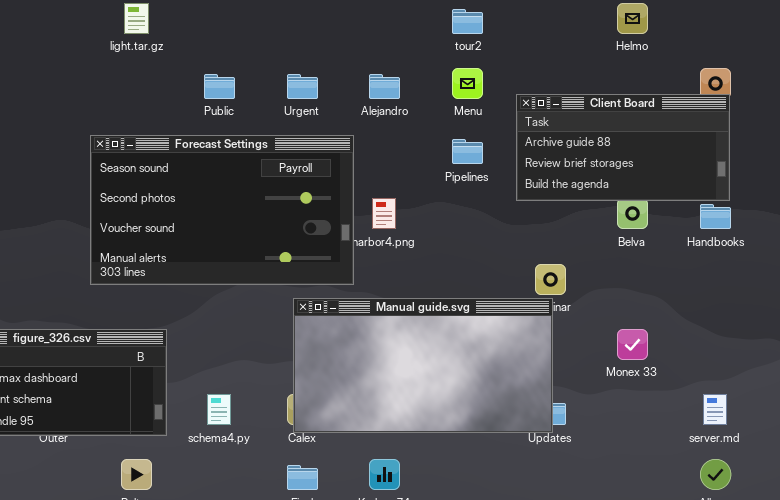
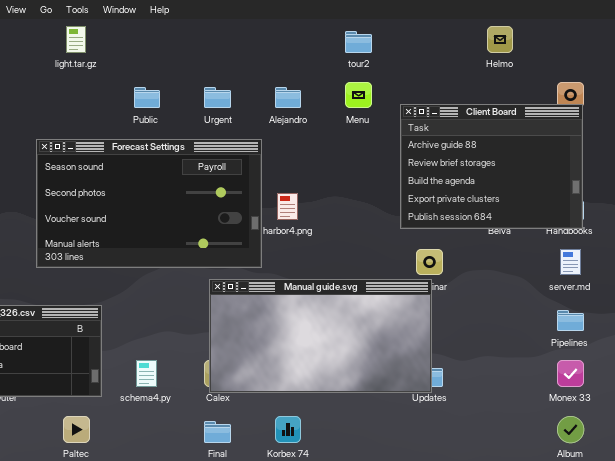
Client Board: [516,94,730,201] -> [400,104,583,229], resized
Pipelines: [452,139,483,164] -> [557,310,584,331], moved
Monex 33: [617,329,648,360] -> [557,360,584,387], moved
server.md: [703,394,727,425] -> [560,249,581,275], moved

